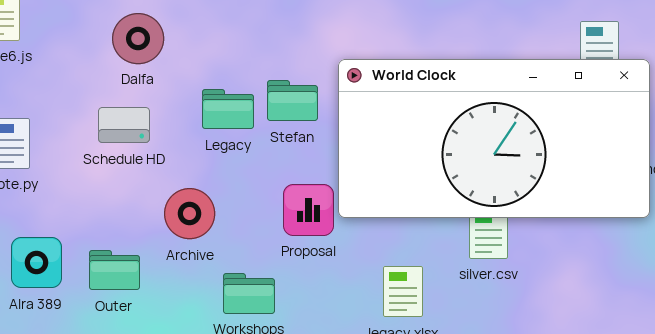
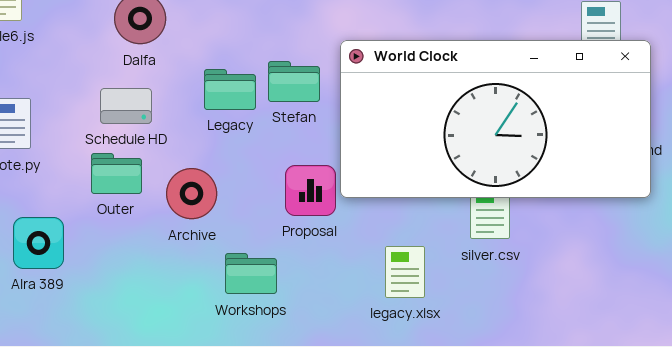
Outer: [89,250,140,290] -> [91,153,142,194], moved

